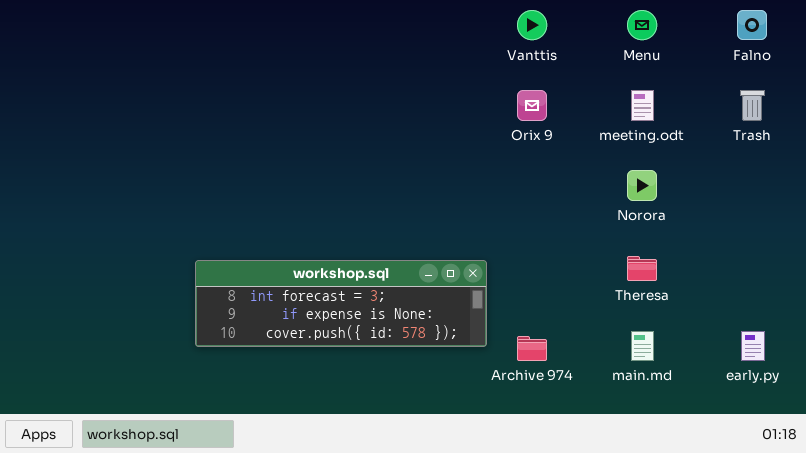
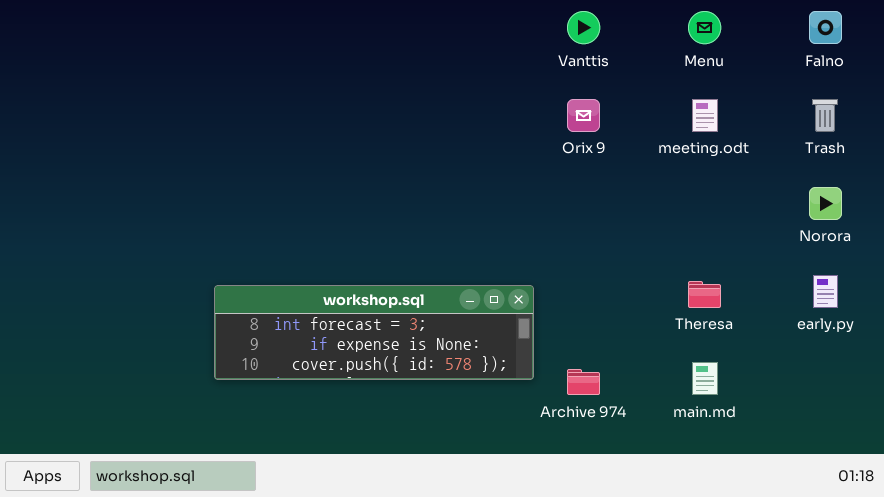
Norora: [627,170,657,201] -> [809,187,842,220], moved
early.py: [741,331,765,361] -> [813,275,838,308], moved

